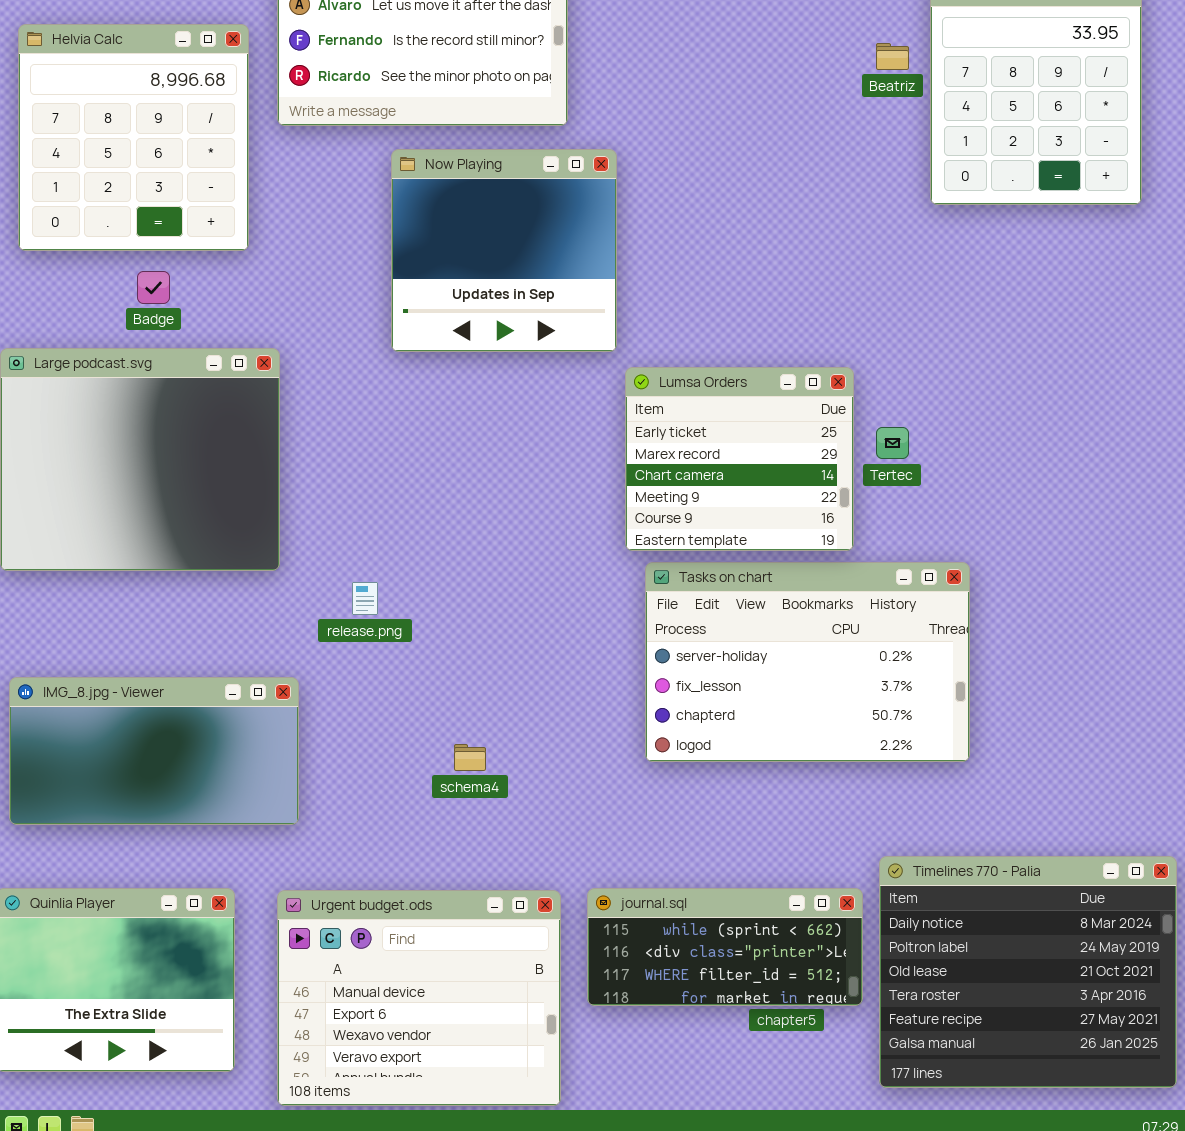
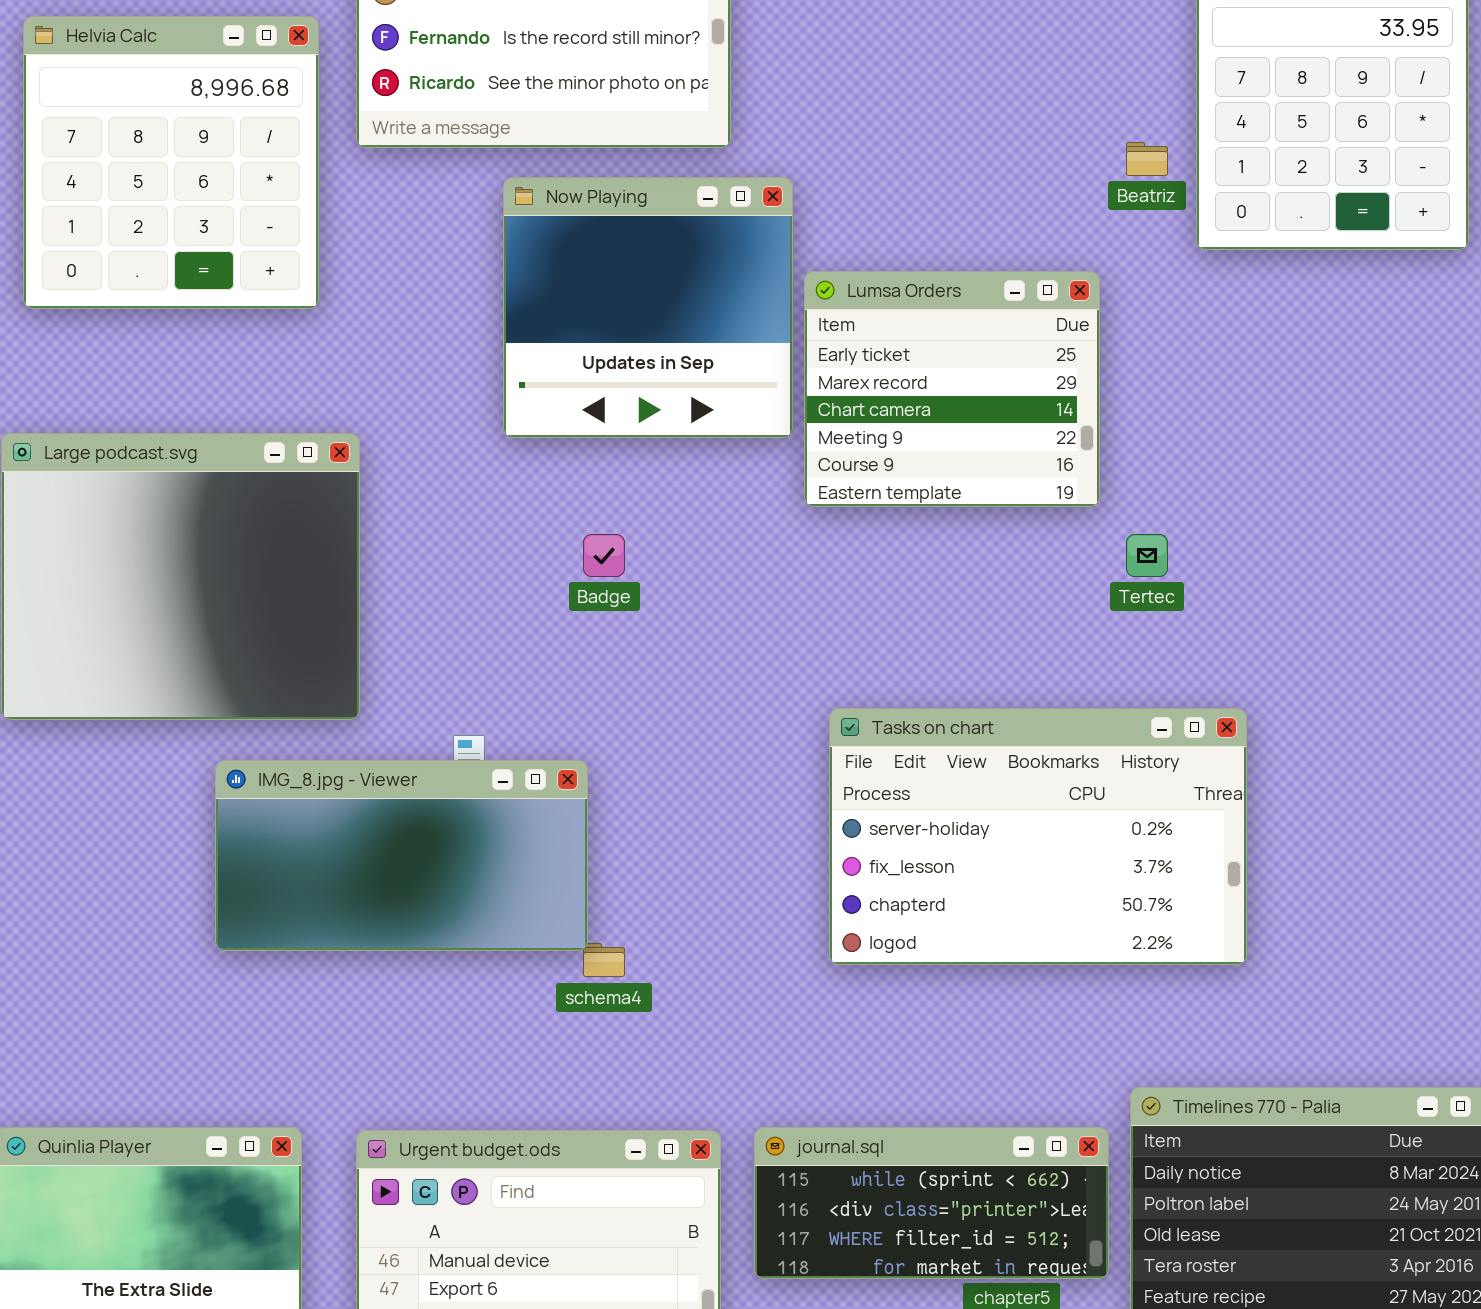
Beatriz: [876,43,909,70] -> [1126,142,1168,176], moved
Badge: [137,271,170,304] -> [583,534,625,577], moved
Lumsa Orders: [625,367,854,551] -> [804,271,1100,507], moved
IMG_8.jpg - Viewer: [9,677,299,825] -> [215,760,588,951], moved

